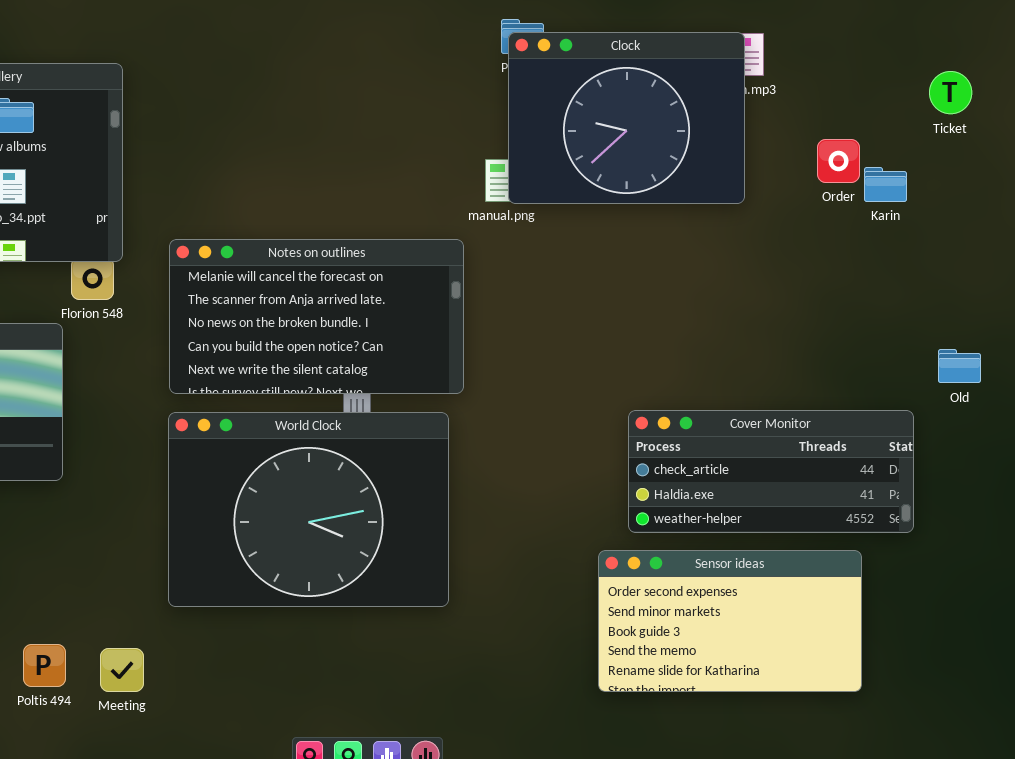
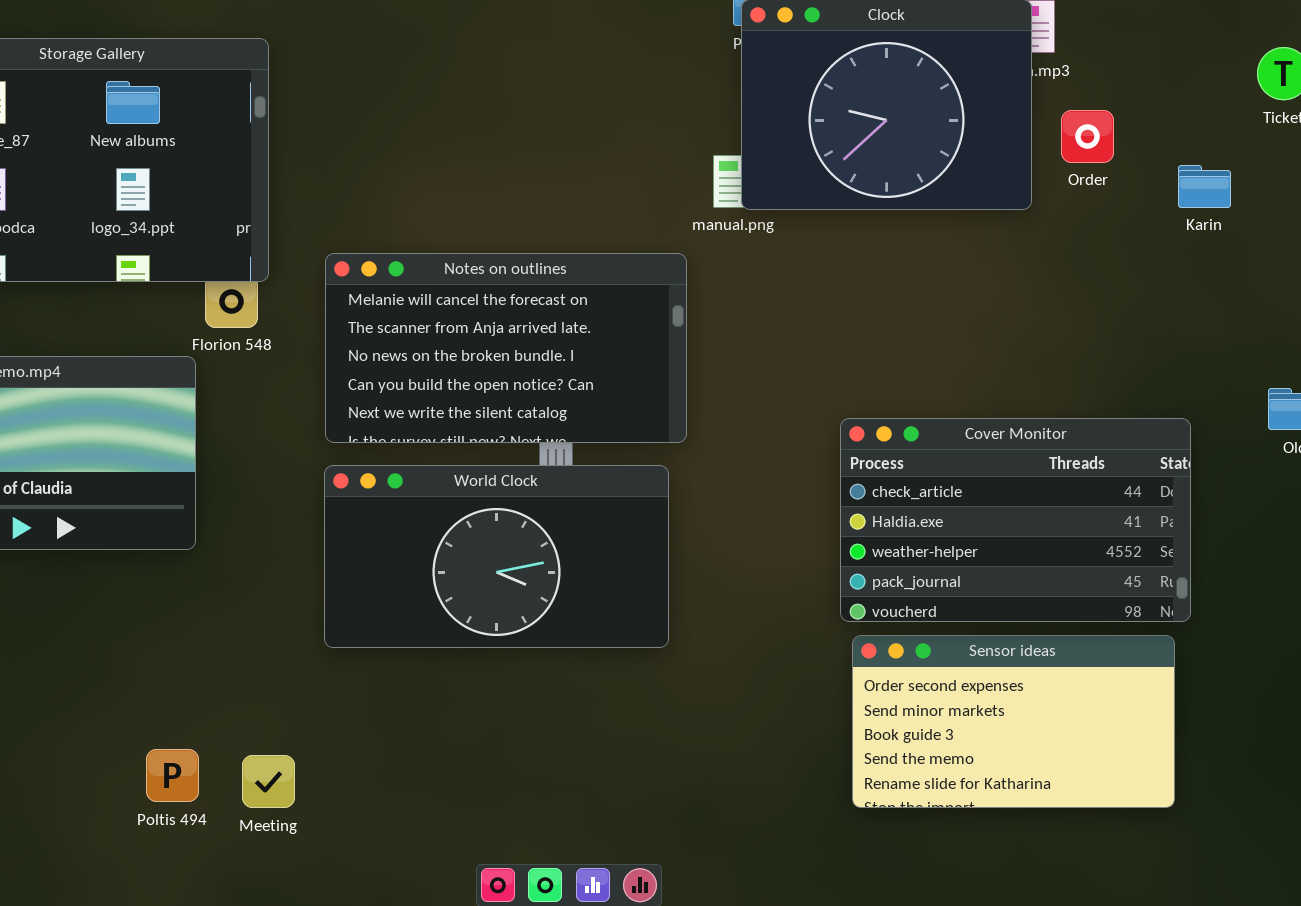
Order: [817,139,860,183] -> [1061,110,1114,163], moved
Cover Monitor: [628,410,914,533] -> [840,418,1191,622], moved, resized
World Clock: [168,412,449,607] -> [324,465,669,648], resized

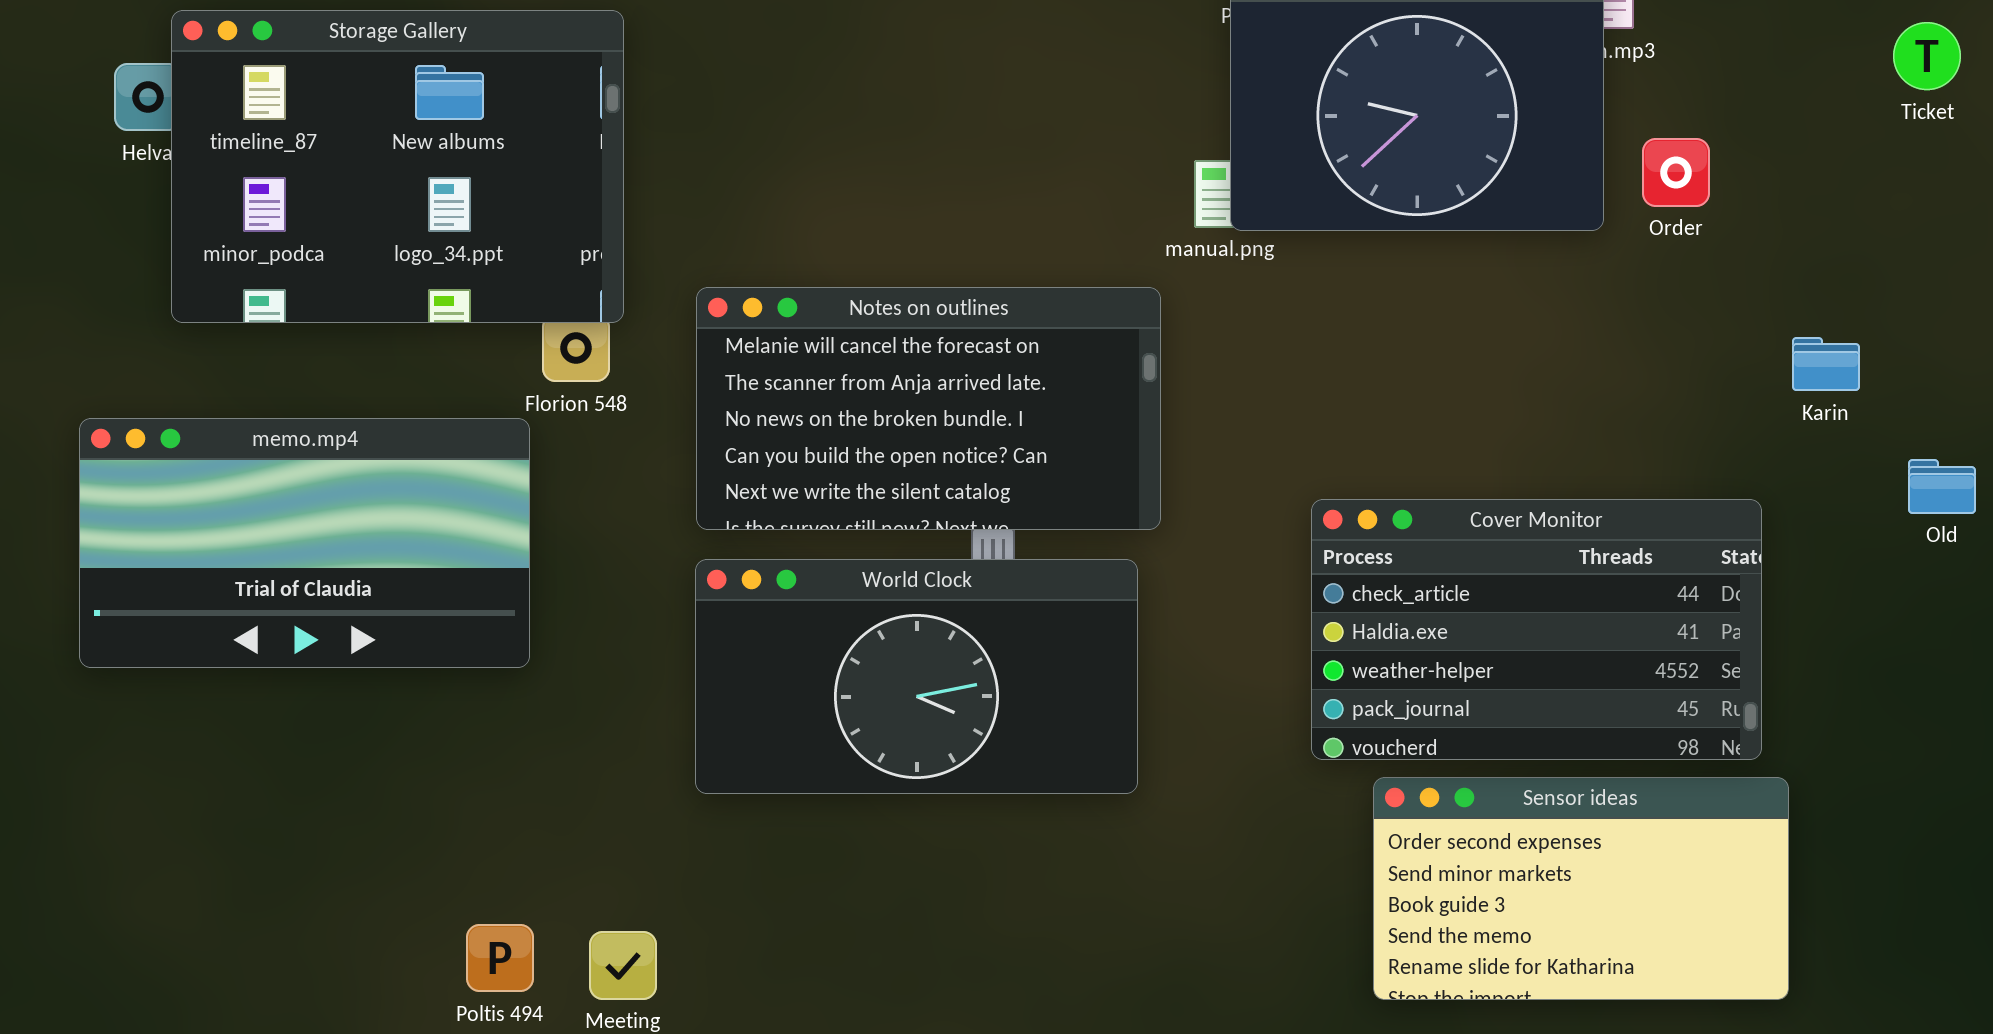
Order: [1061,110,1114,163] -> [1642,138,1710,207], moved
Karin: [1178,165,1231,208] -> [1792,337,1860,391], moved
Cover Monitor: [840,418,1191,622] -> [1311,499,1762,760], moved

